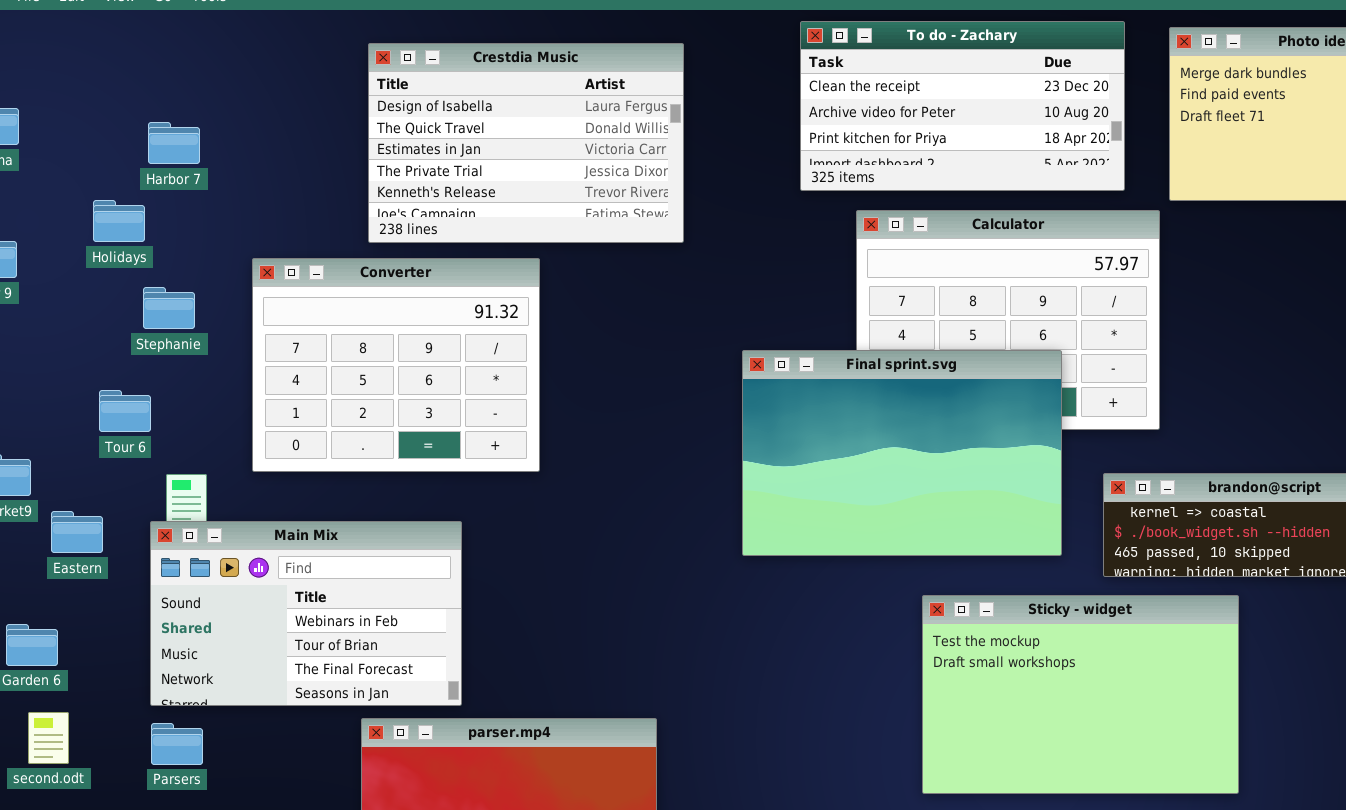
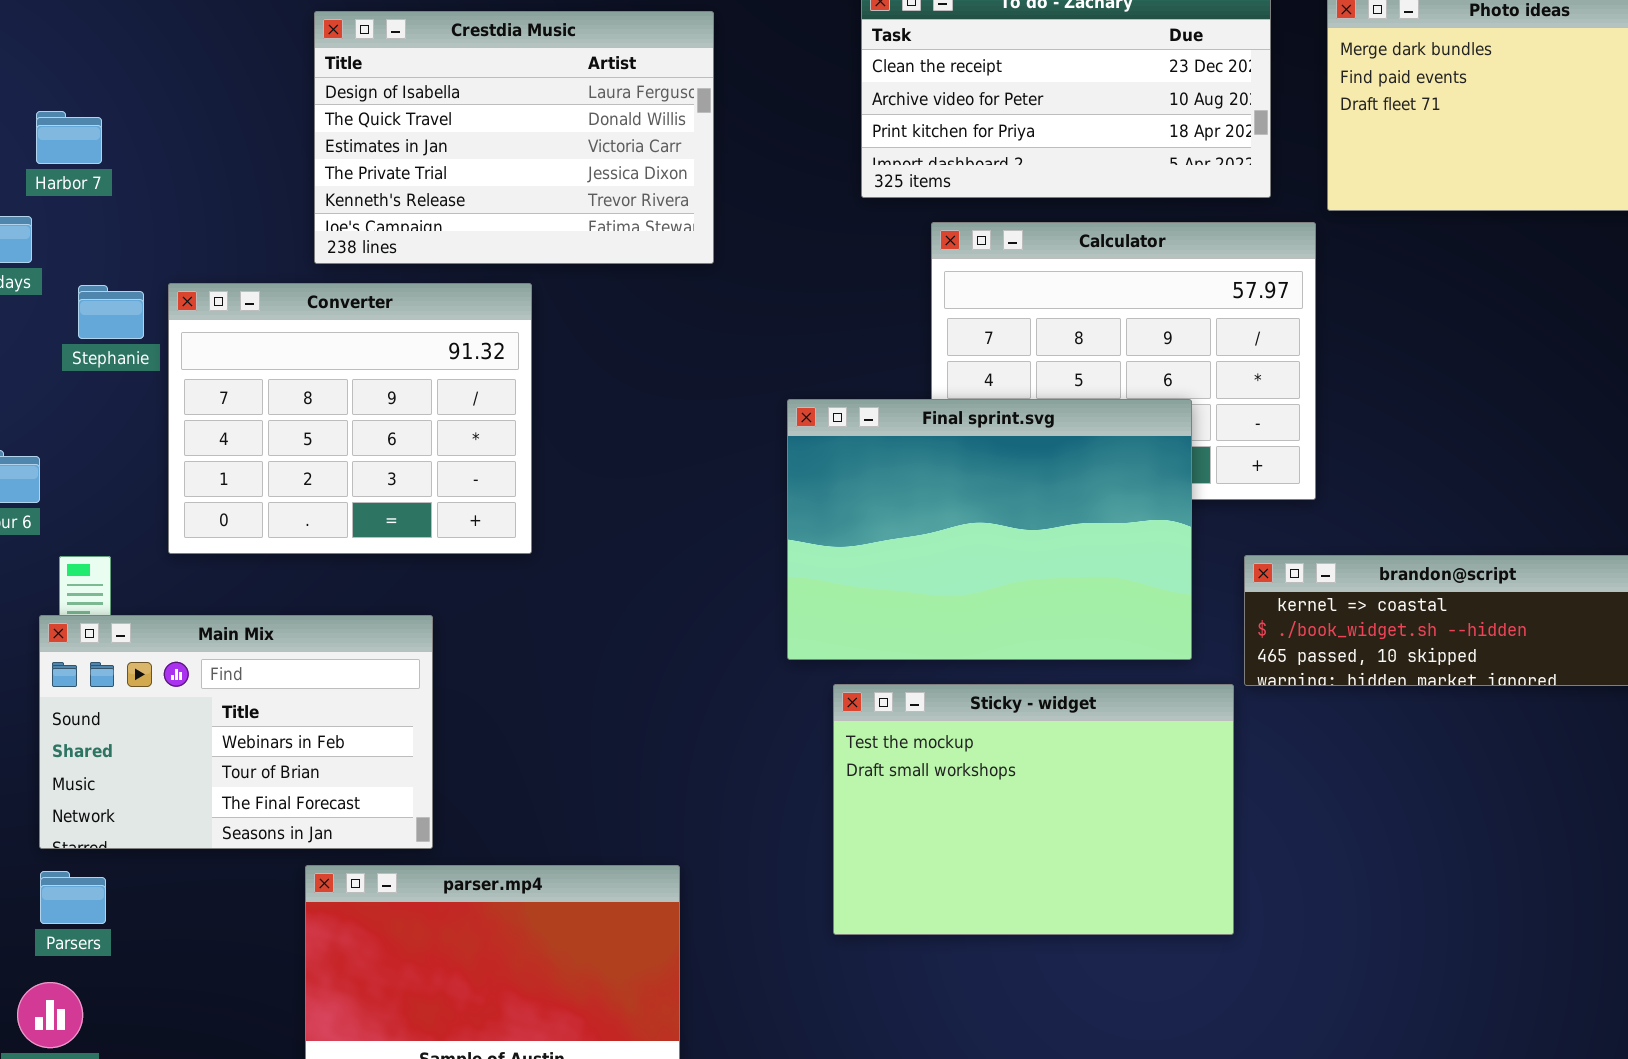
Stephanie: [143,287,195,329] -> [78,285,144,339], moved
Sticky - widget: [922,595,1239,794] -> [833,684,1234,935], moved

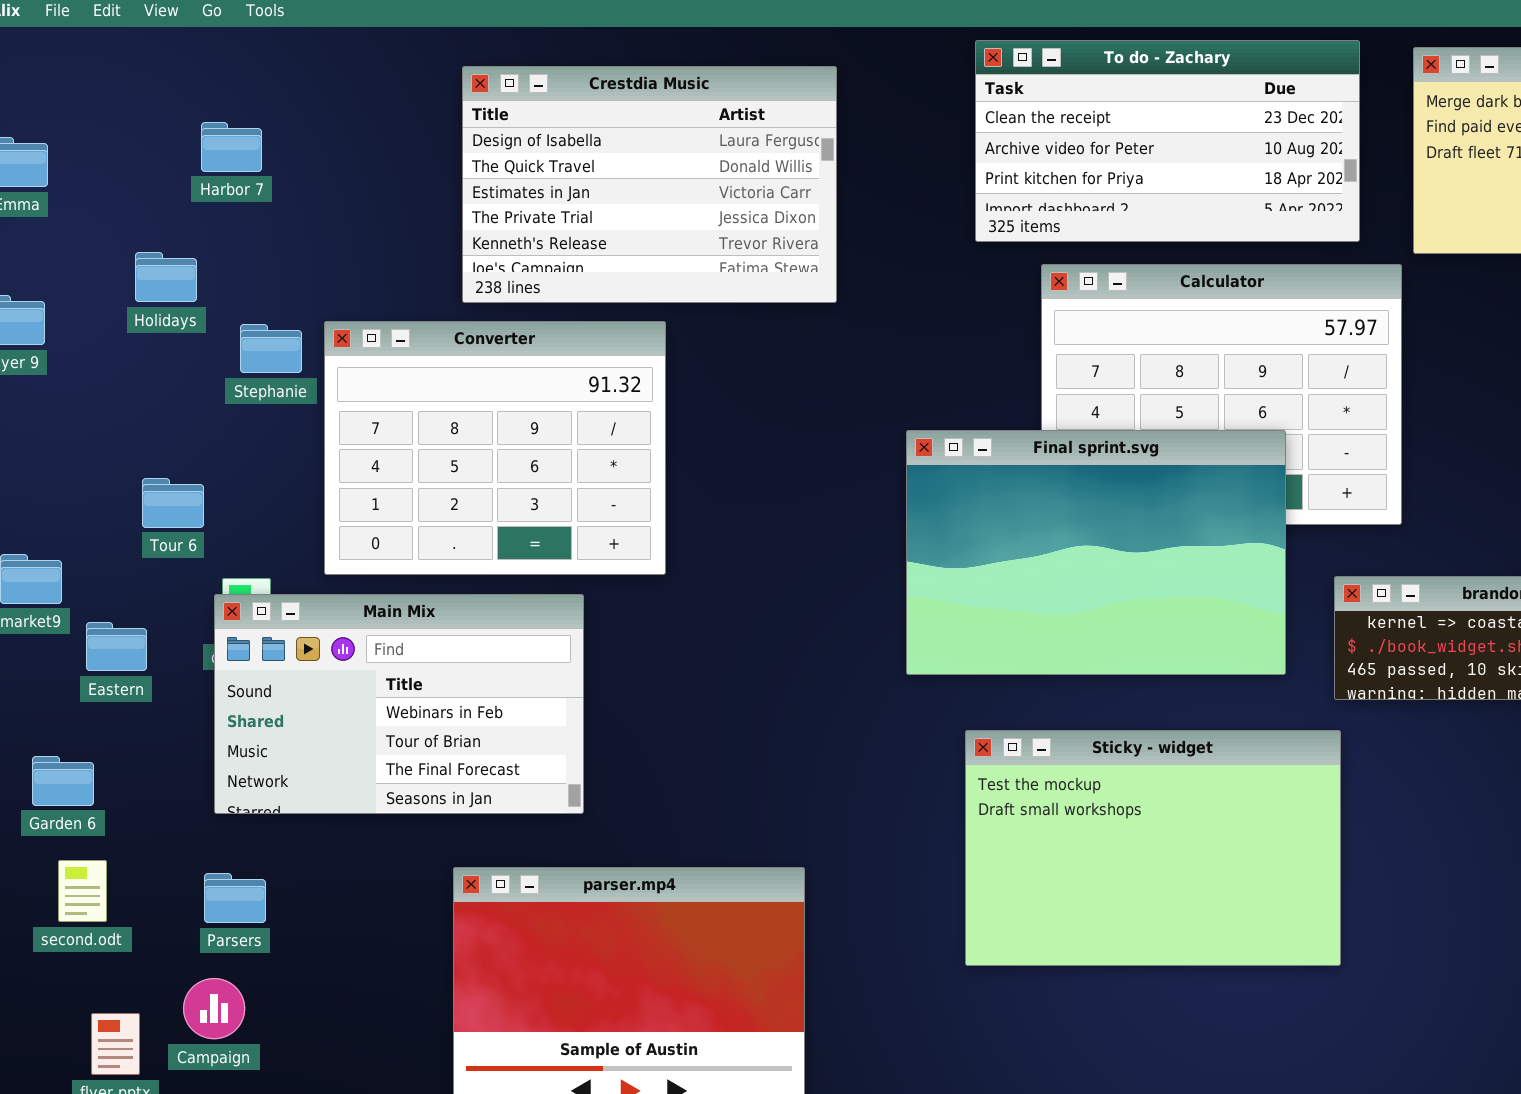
Harbor 7: [36,111,102,164] -> [201,122,262,172], moved
Main Mix: [39,615,433,849] -> [214,594,584,814], moved
Sticky - widget: [833,684,1234,935] -> [965,730,1341,966], moved

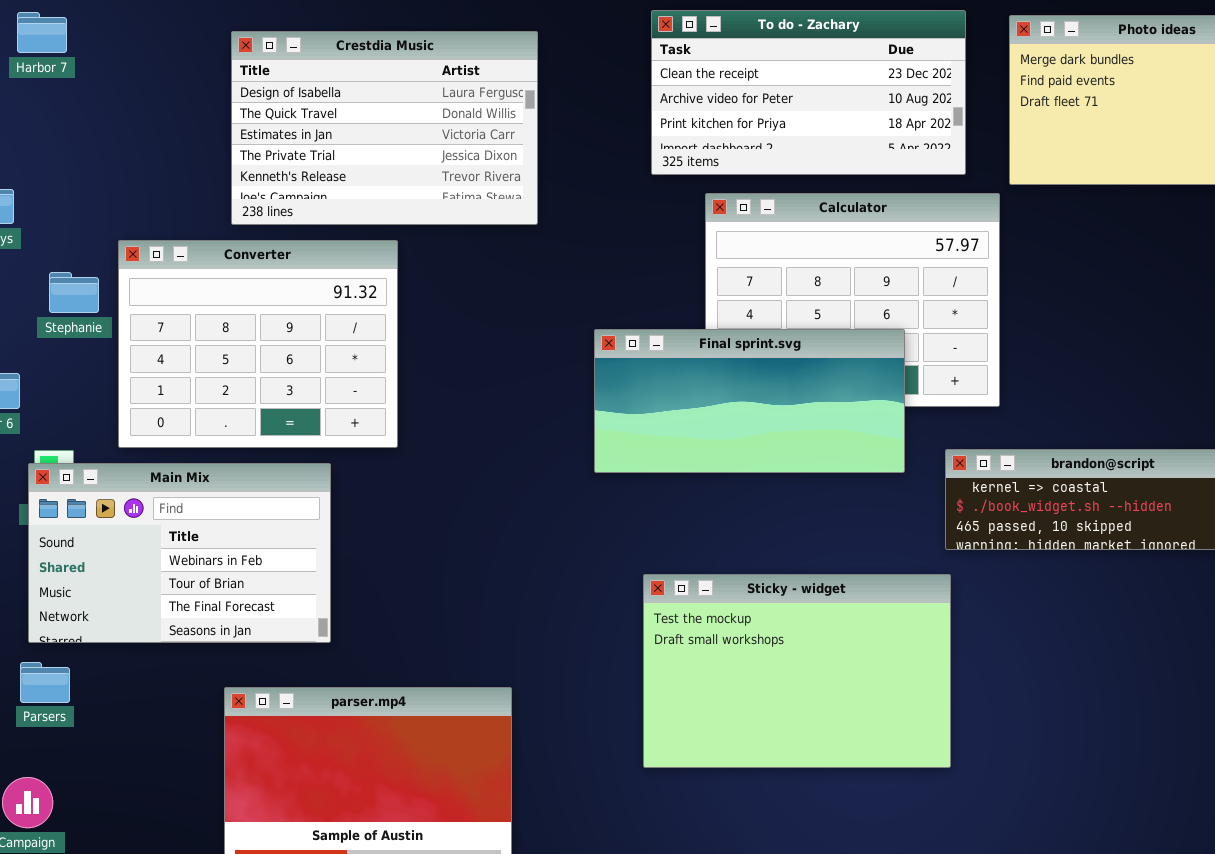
Harbor 7: [201,122,262,172] -> [17,12,67,53], moved
Stephanie: [240,324,302,373] -> [49,272,99,313], moved
Final sprint.svg: [906,430,1286,675] -> [594,329,905,473], resized
Parsers: [204,873,266,923] -> [20,662,70,703], moved

